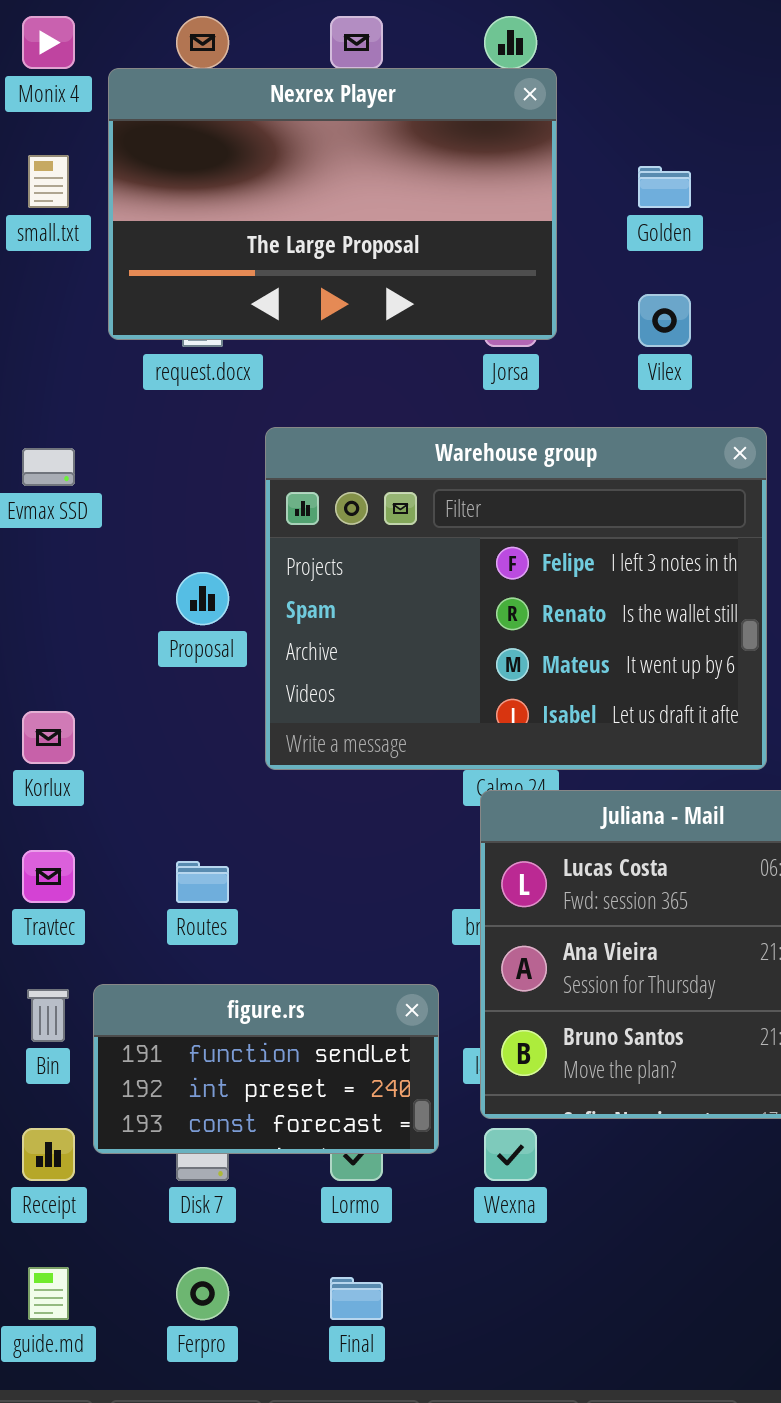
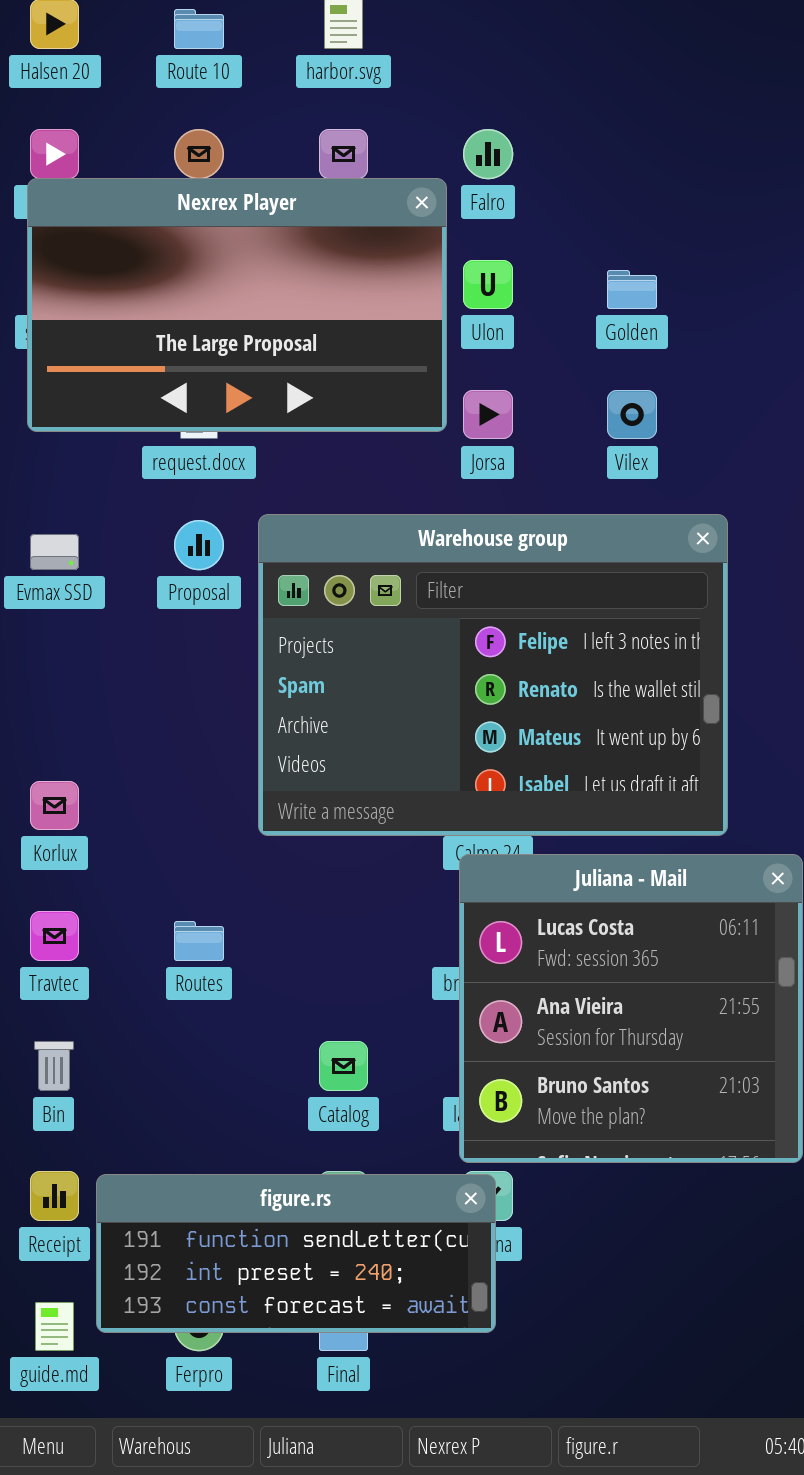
Nexrex Player: [108,68,557,340] -> [27,178,447,432], moved
Proposal: [176,572,229,625] -> [174,520,224,570], moved
figure.rs: [93,984,439,1154] -> [96,1174,496,1333], moved, resized

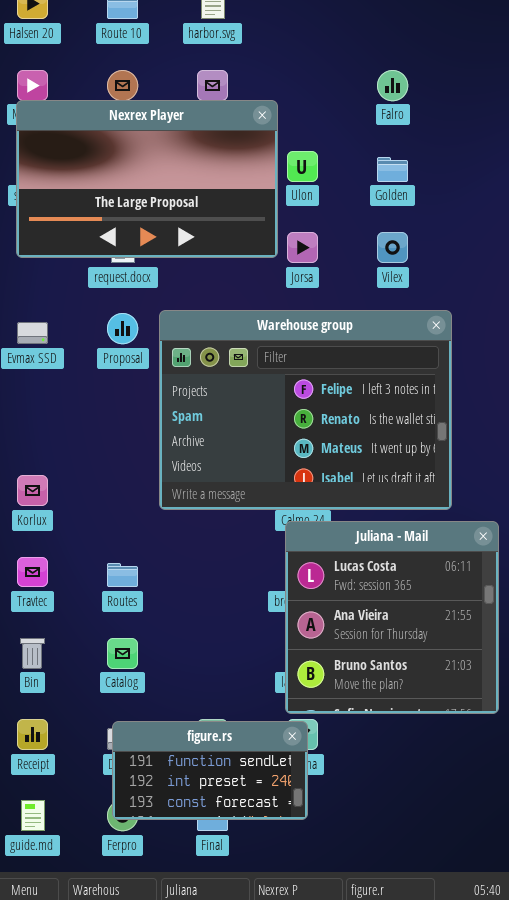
Falro: [463,129,513,179] -> [377,70,408,101], moved
Catalog: [319,1041,368,1091] -> [107,638,138,669], moved
figure.rs: [96,1174,496,1333] -> [112,721,308,820], resized

